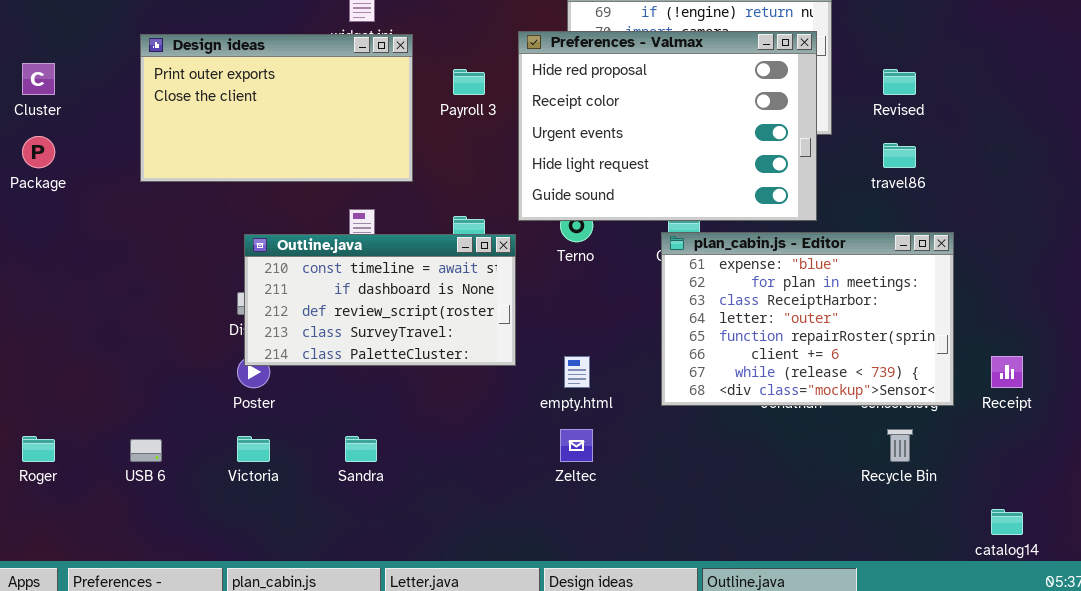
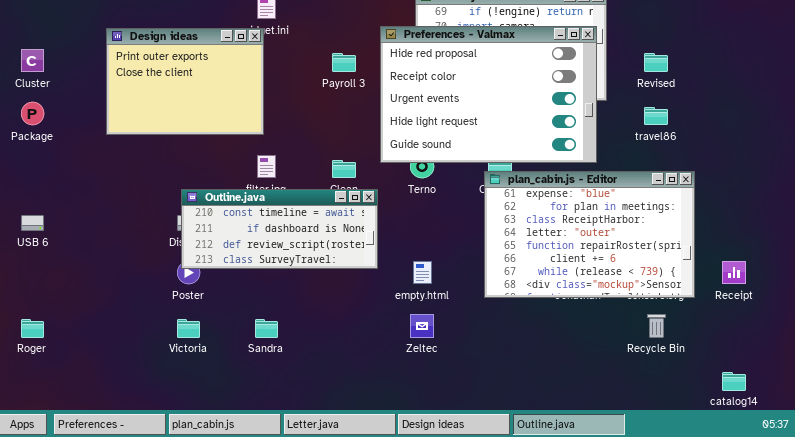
Design ideas: [140,34,413,182] -> [106,28,264,135], resized
Outline.java: [244,234,516,366] -> [181,189,378,269], resized
USB 6: [130,439,162,462] -> [21,215,44,231], moved

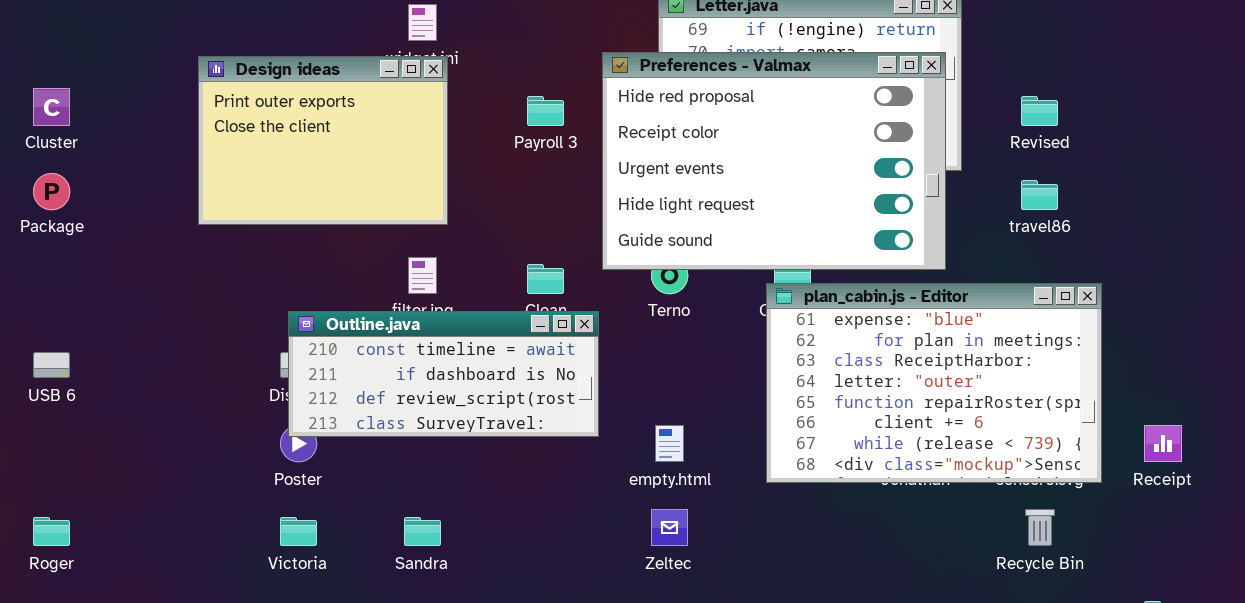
Design ideas: [106,28,264,135] -> [198,56,448,225], moved

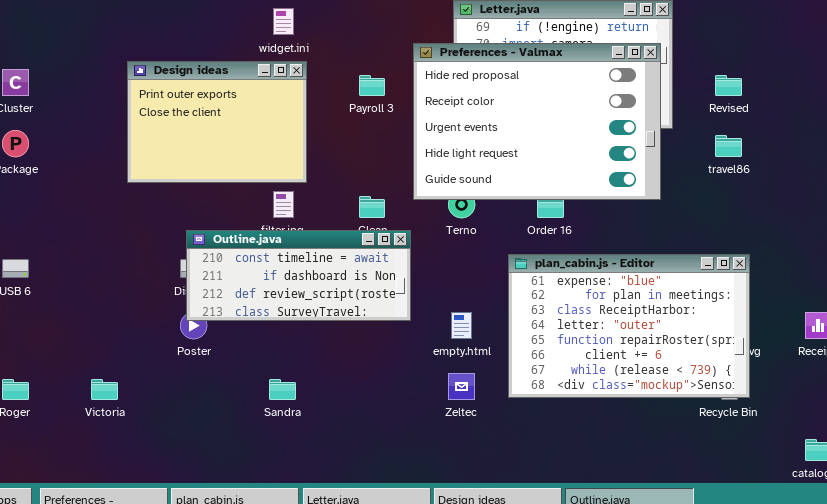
Design ideas: [198,56,448,225] -> [127,61,307,183], moved
plan_cabin.js - Editor: [766,283,1102,483] -> [508,254,750,398], moved
Victoria: [280,517,317,546] -> [91,379,118,400], moved

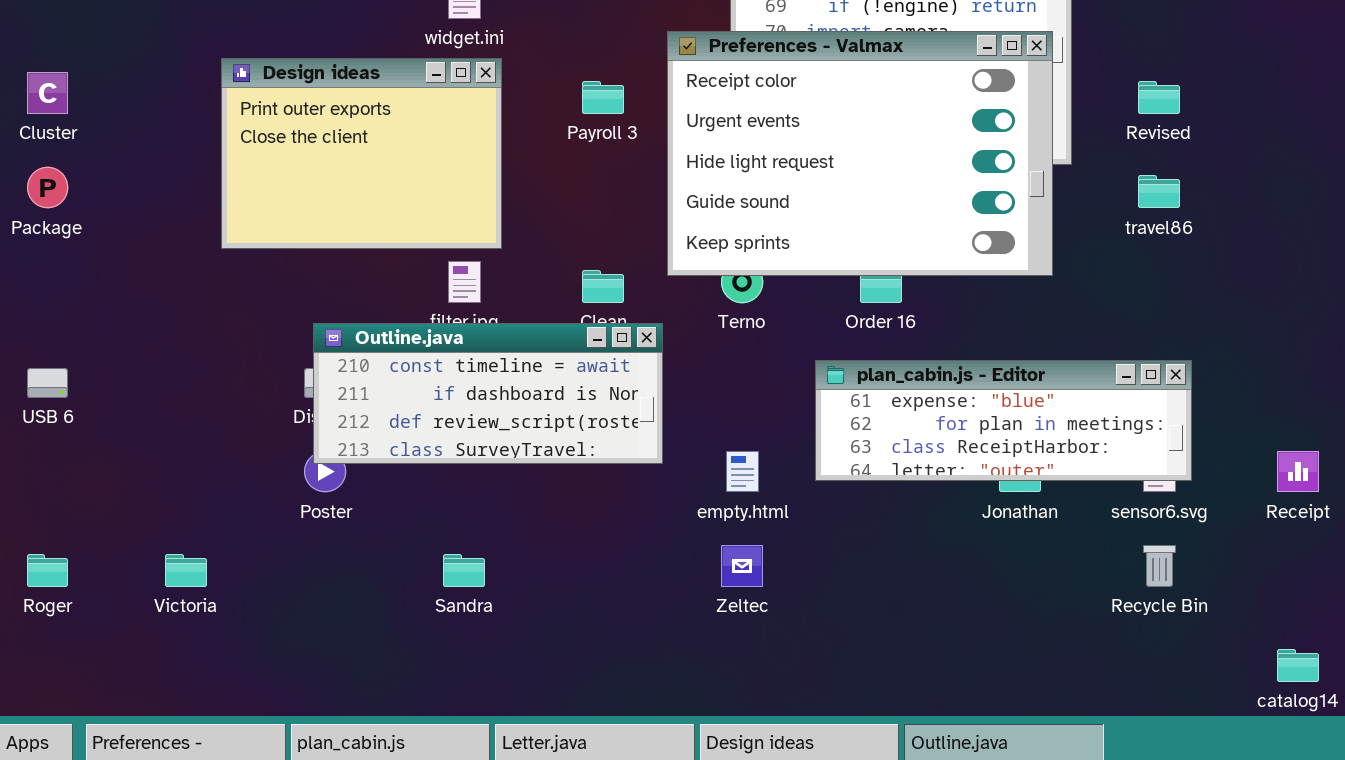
Preferences - Valmax: [413,43,661,200] -> [667,31,1053,276], scrolled down 1 row
plan_cabin.js - Editor: [508,254,750,398] -> [815,360,1192,481], resized

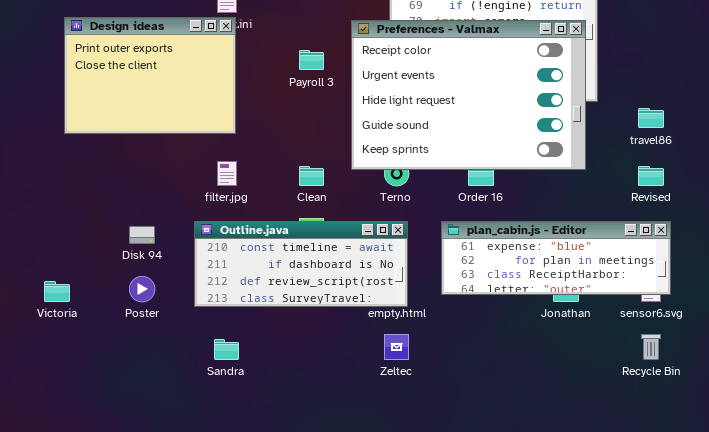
Design ideas: [221,58,502,249] -> [64,17,236,134], moved
Revised: [1138,81,1180,114] -> [638,166,664,186], moved
Outline.java: [313,323,663,464] -> [194,221,408,307], moved
Victoria: [165,554,207,587] -> [44,281,70,302], moved

